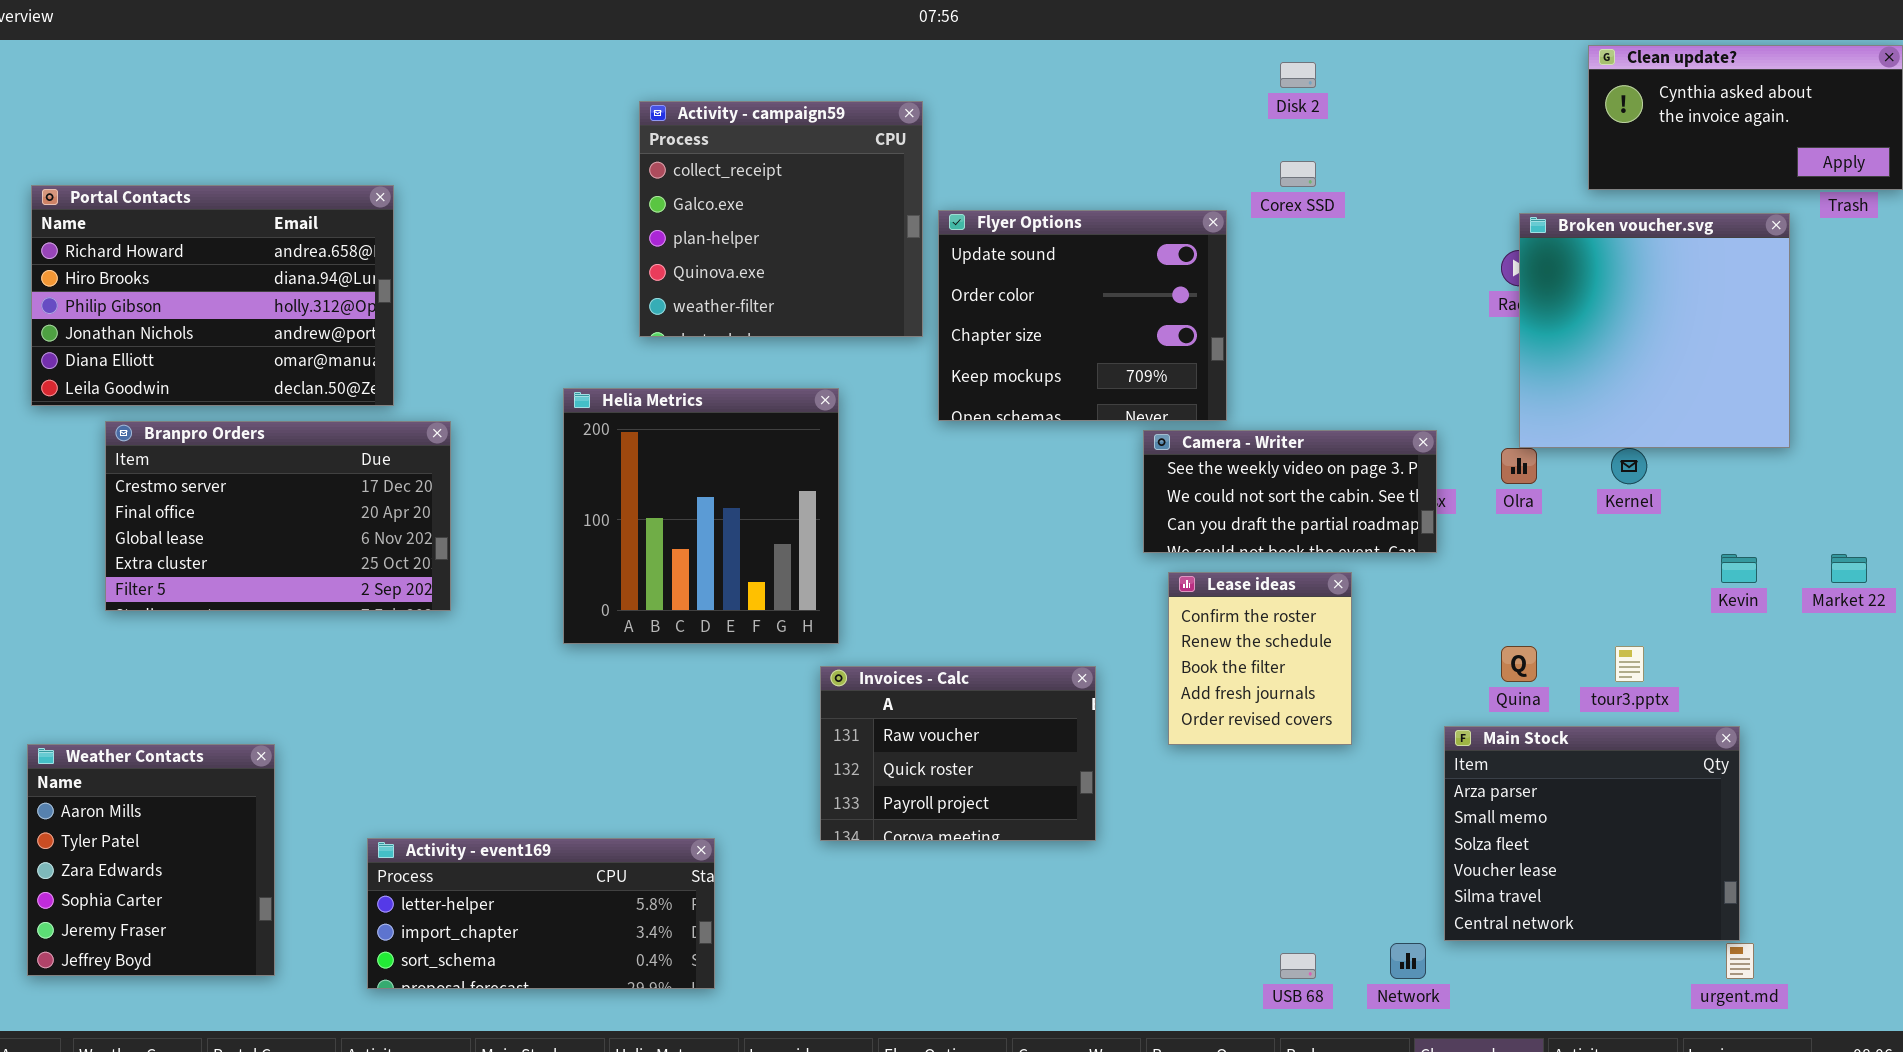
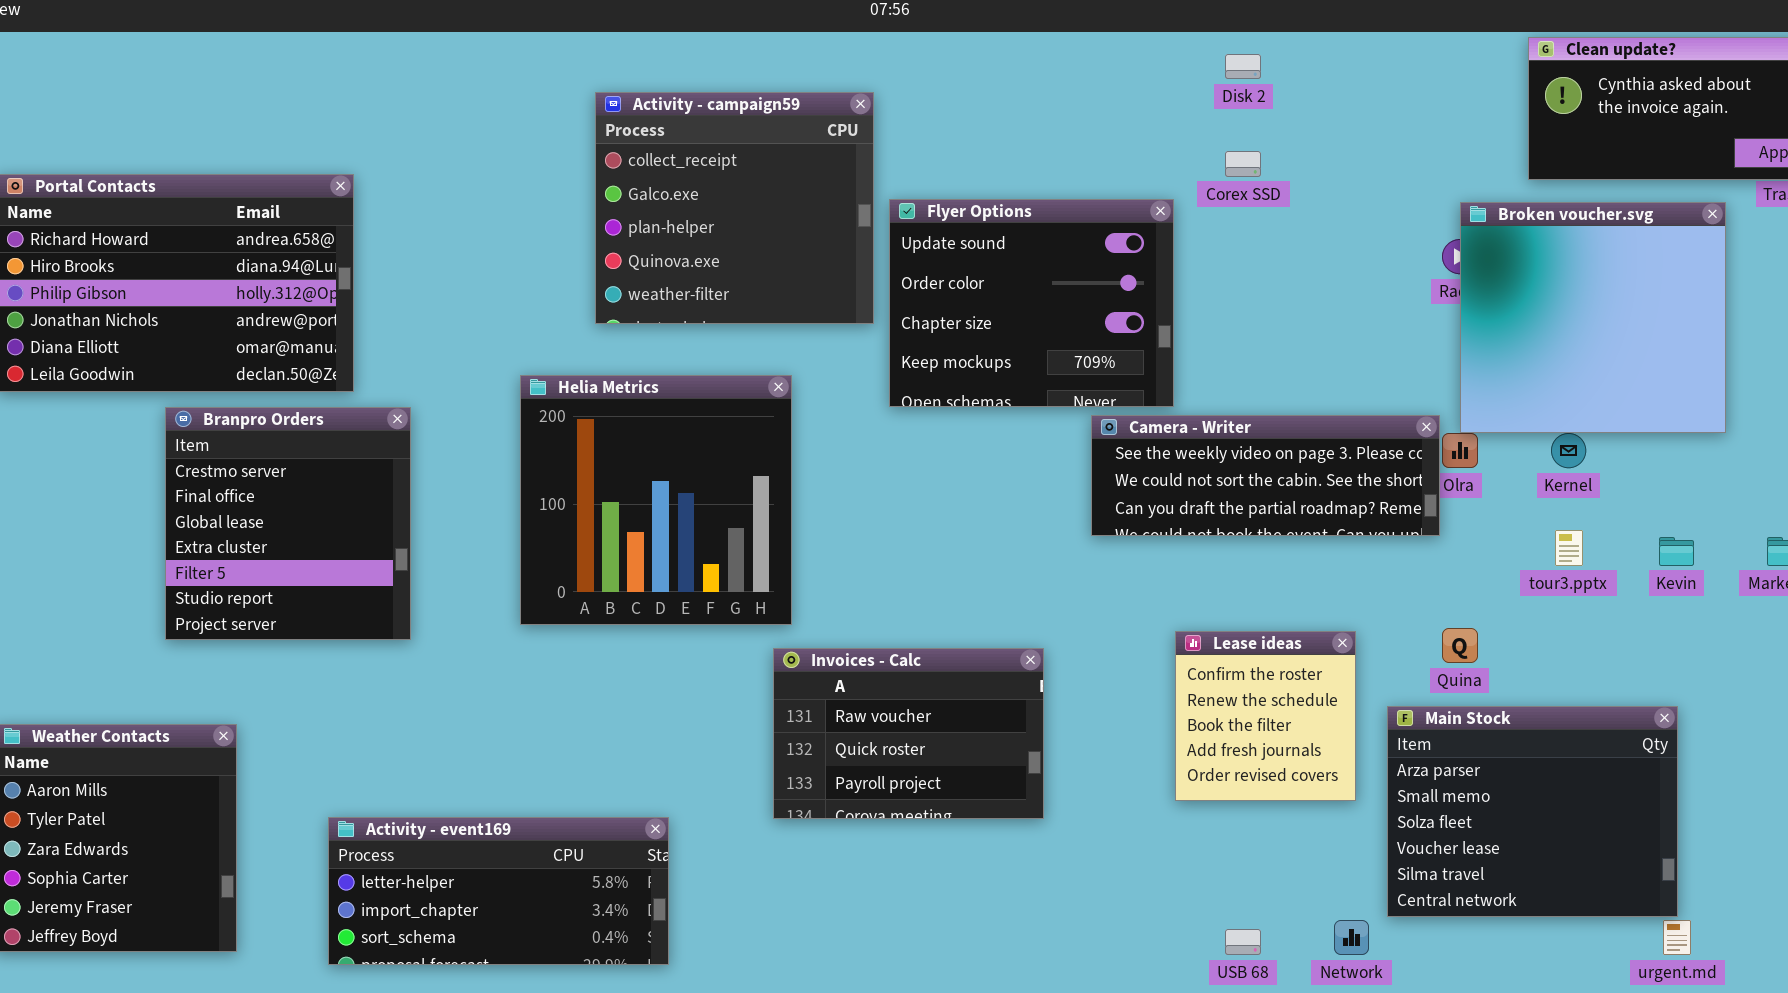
Branpro Orders: [105,421,451,611] -> [165,407,411,640], resized
Camera - Writer: [1143,430,1437,553] -> [1091,415,1440,536], resized
Lease ideas: [1168,572,1352,745] -> [1175,631,1356,801], moved
tour3.pptx: [1615,646,1644,682] -> [1555,530,1583,566], moved

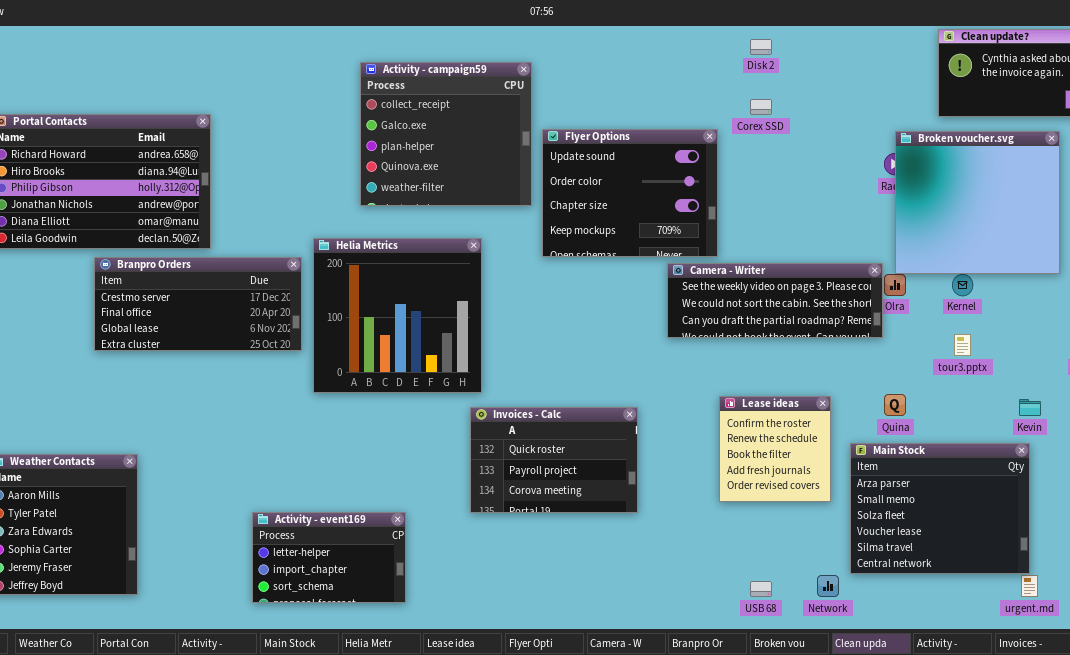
Branpro Orders: [165,407,411,640] -> [94,257,302,351], resized
Kevin: [1659,537,1694,566] -> [1019,399,1041,416], moved
Invoices - Calc: [773,648,1044,819] -> [470,407,638,513], scrolled down 1 row
Activity - event169: [328,817,669,965] -> [252,512,406,603], resized

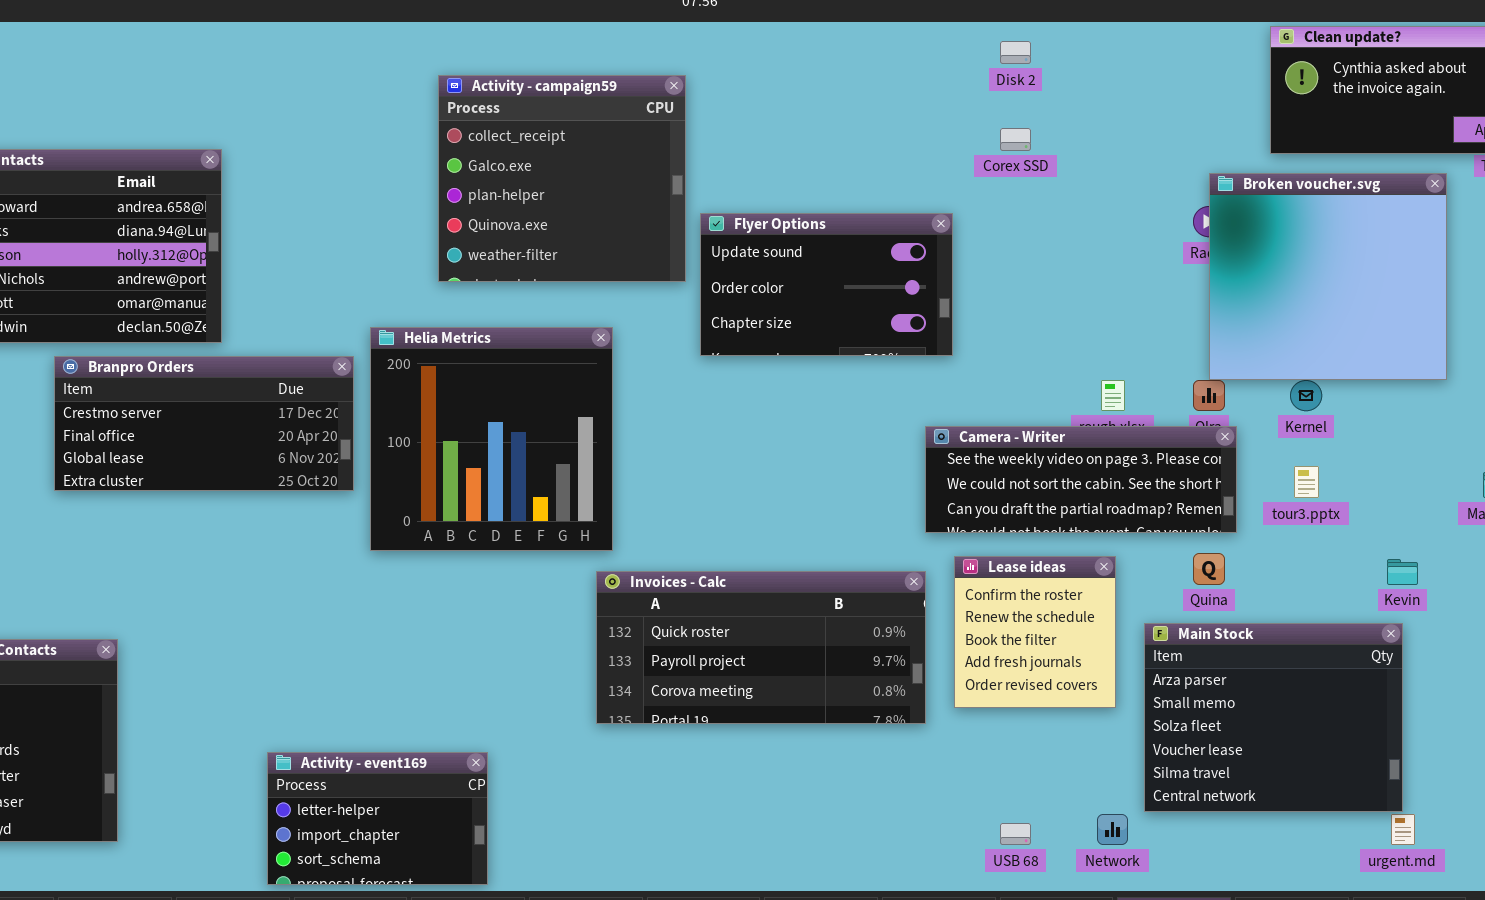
Flyer Options: [542,129,718,257] -> [700,213,953,356], resized
Camera - Writer: [667,263,883,338] -> [925,426,1237,533], moved
Invoices - Calc: [470,407,638,513] -> [596,571,926,724], resized
Activity - event169: [252,512,406,603] -> [267,752,488,885], moved

